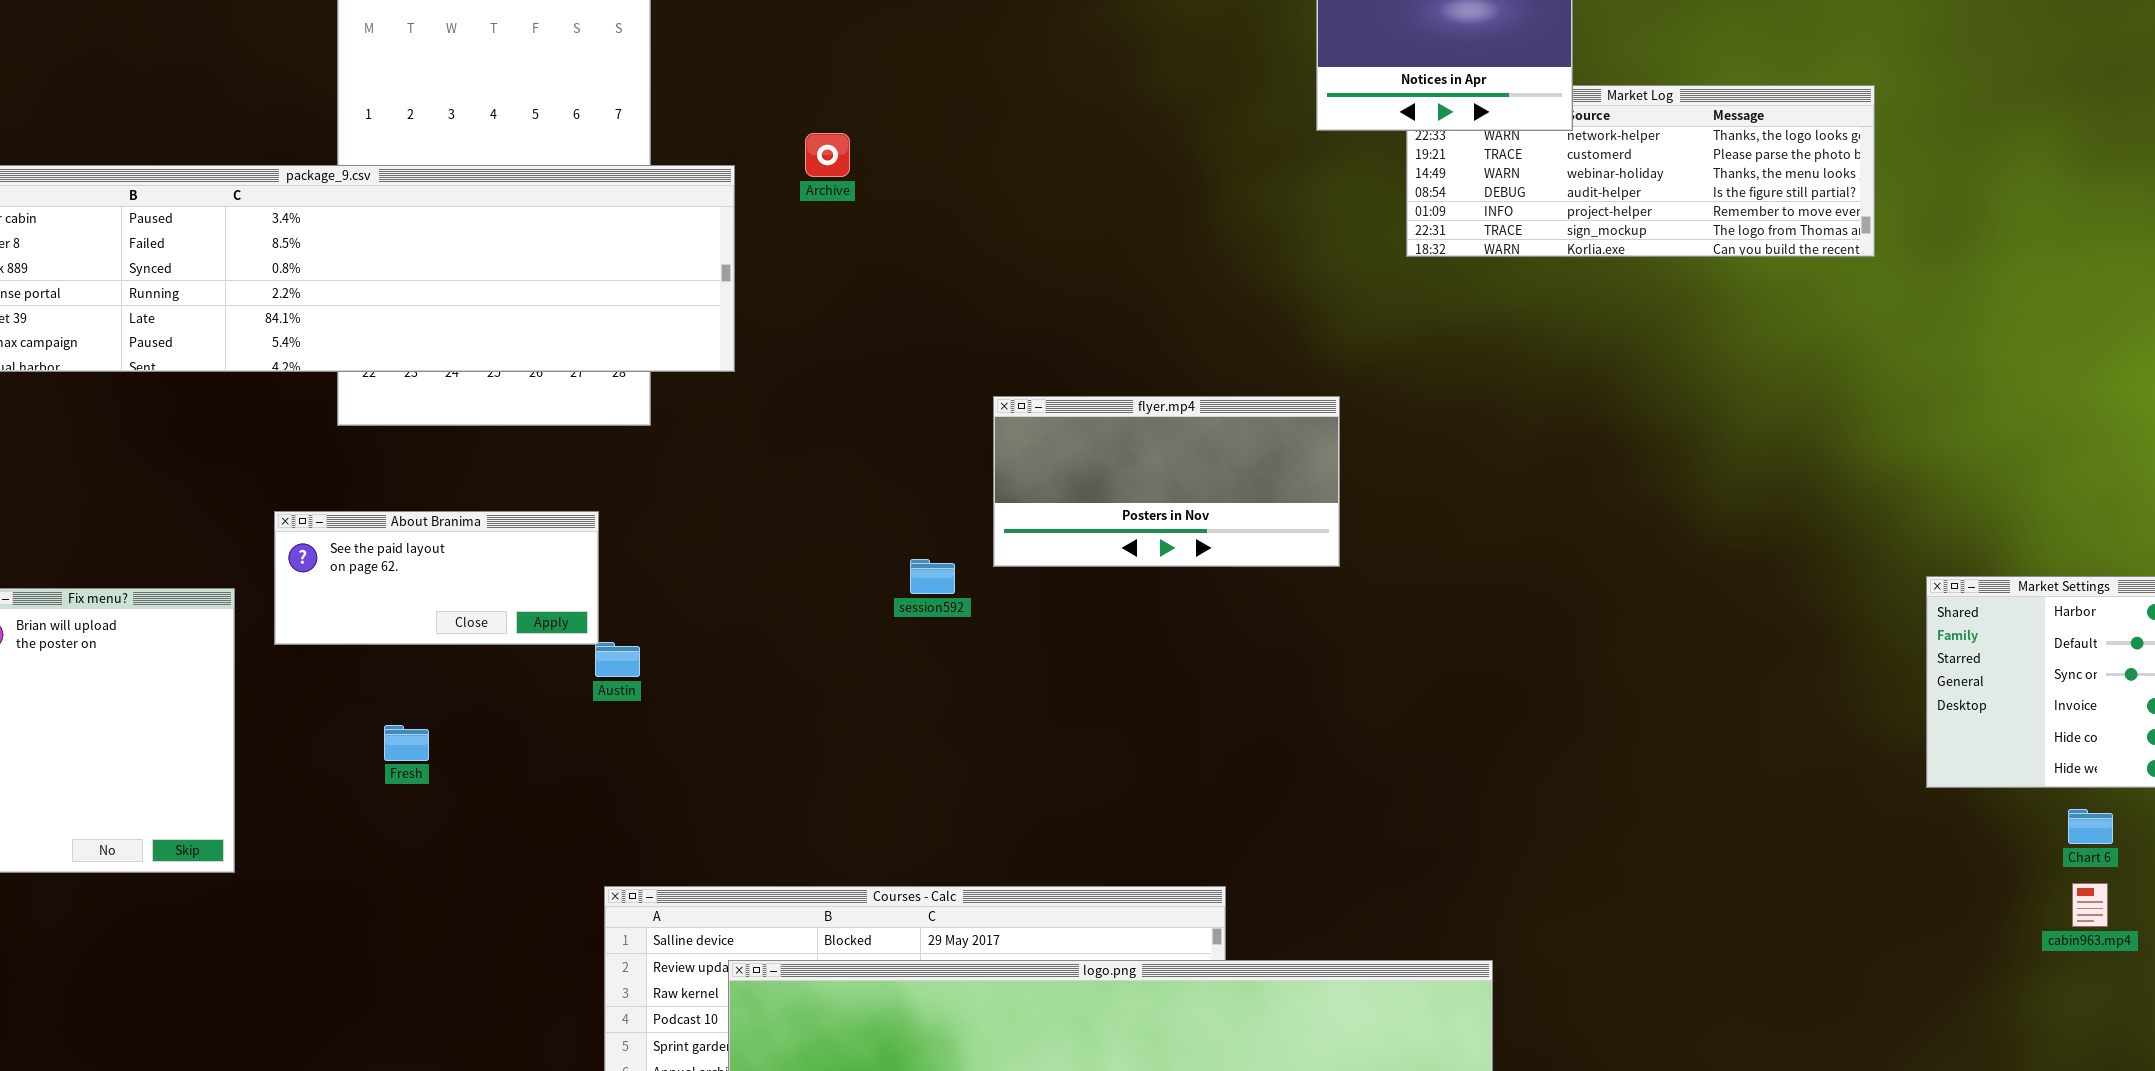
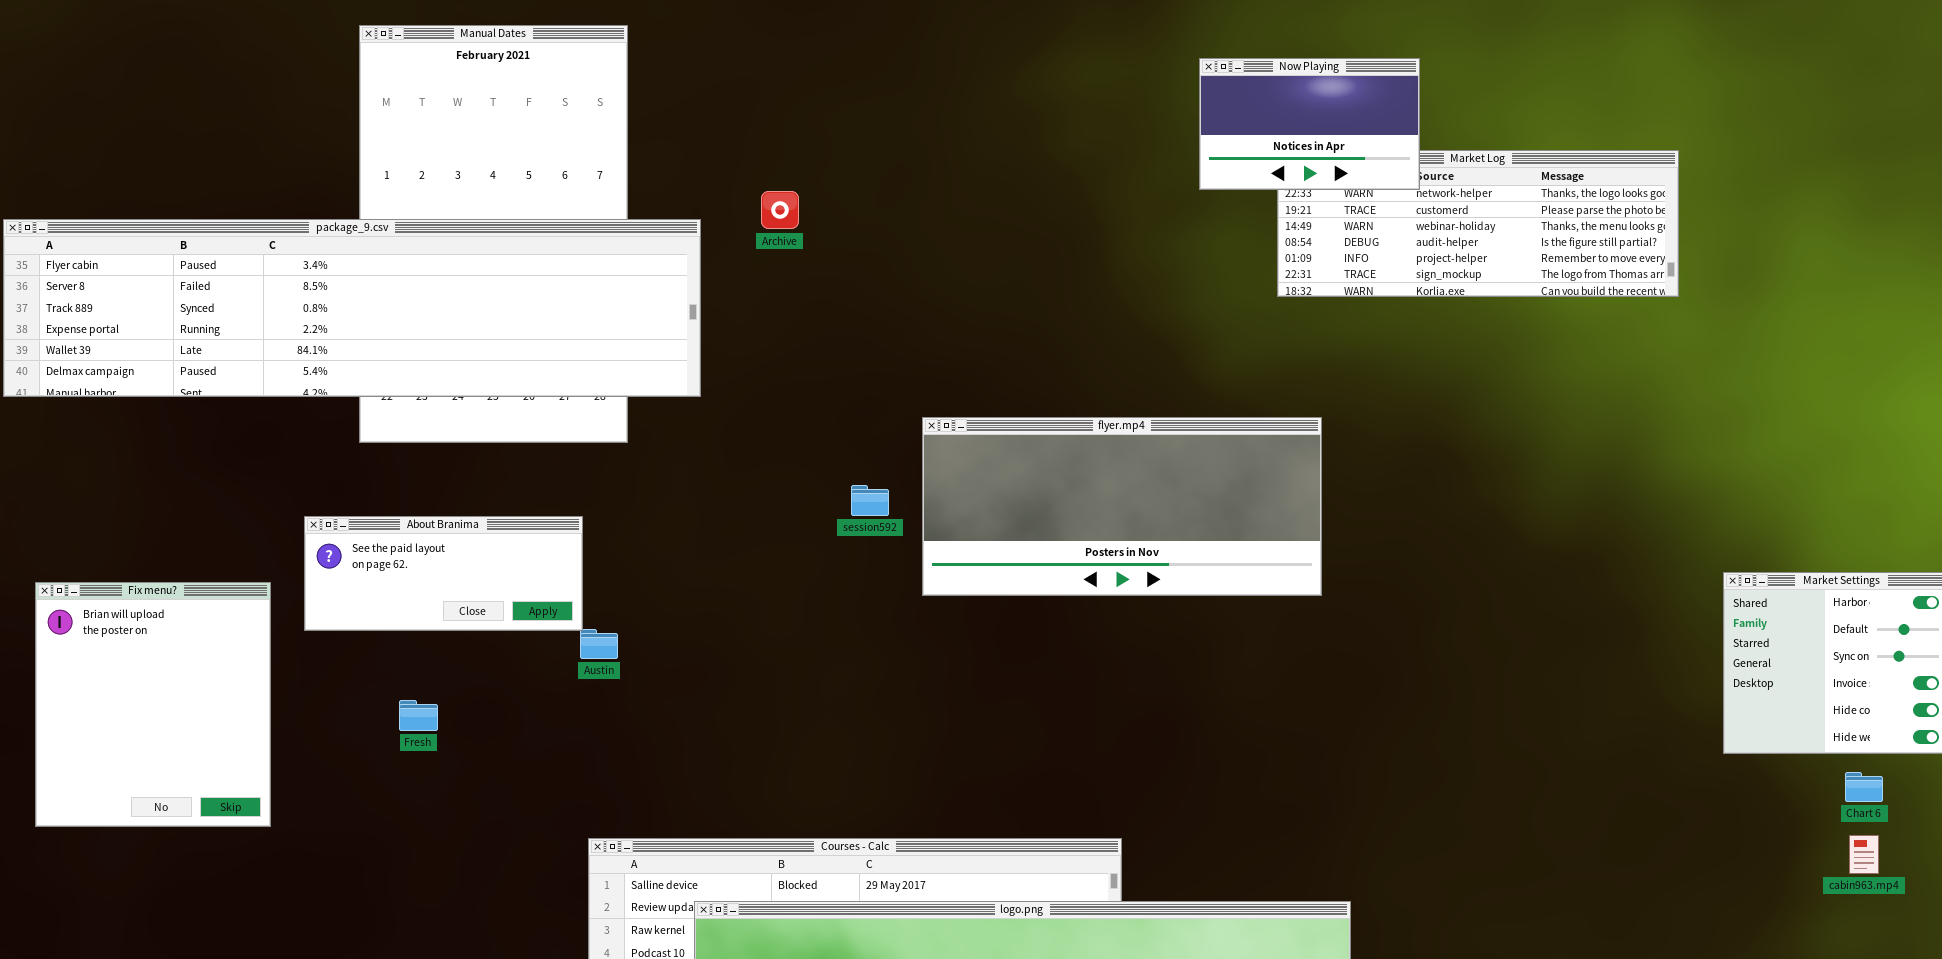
flyer.mp4: [993,396,1340,567] -> [922,417,1322,596], resized
session592: [910,559,955,594] -> [851,485,889,516], moved

